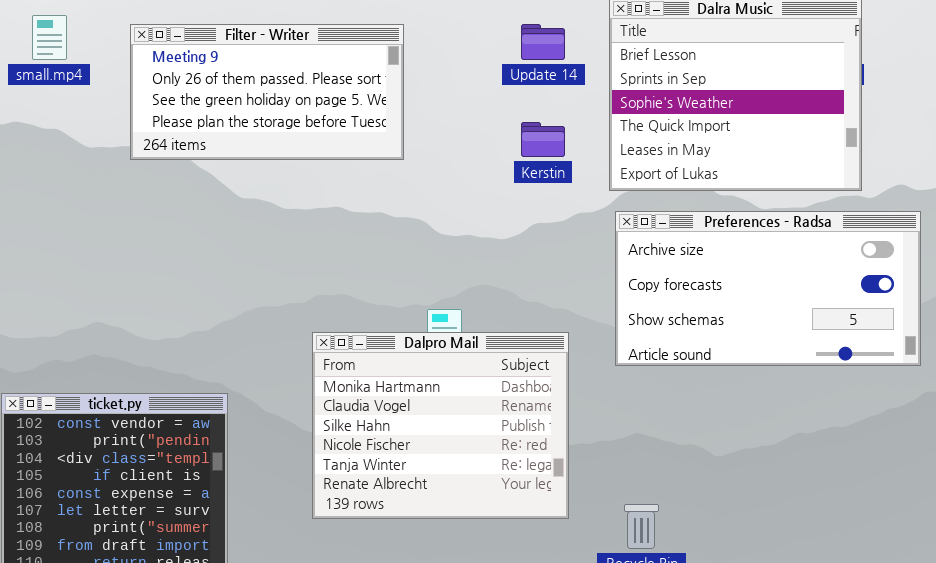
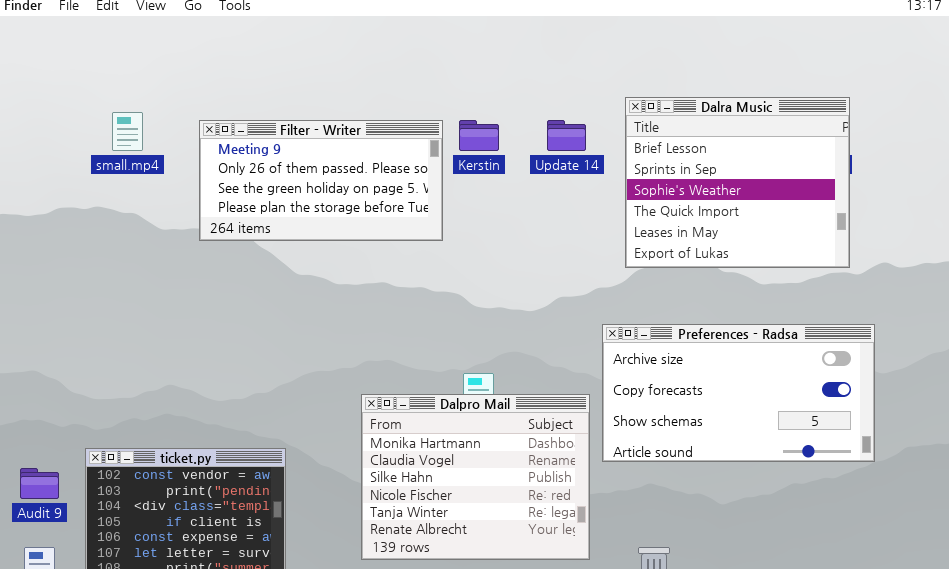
Kerstin: [521,122,565,157] -> [459,120,499,151], moved
Preferences - Radsa: [615,211,921,366] -> [602,324,875,462], moved

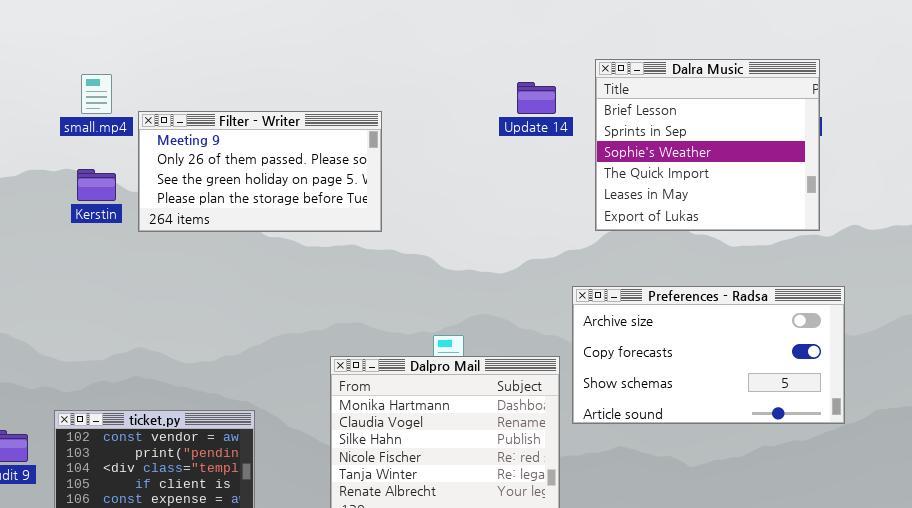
Filter - Writer: [199,120,443,241] -> [138,111,382,232], moved
Kerstin: [459,120,499,151] -> [77,169,116,201], moved

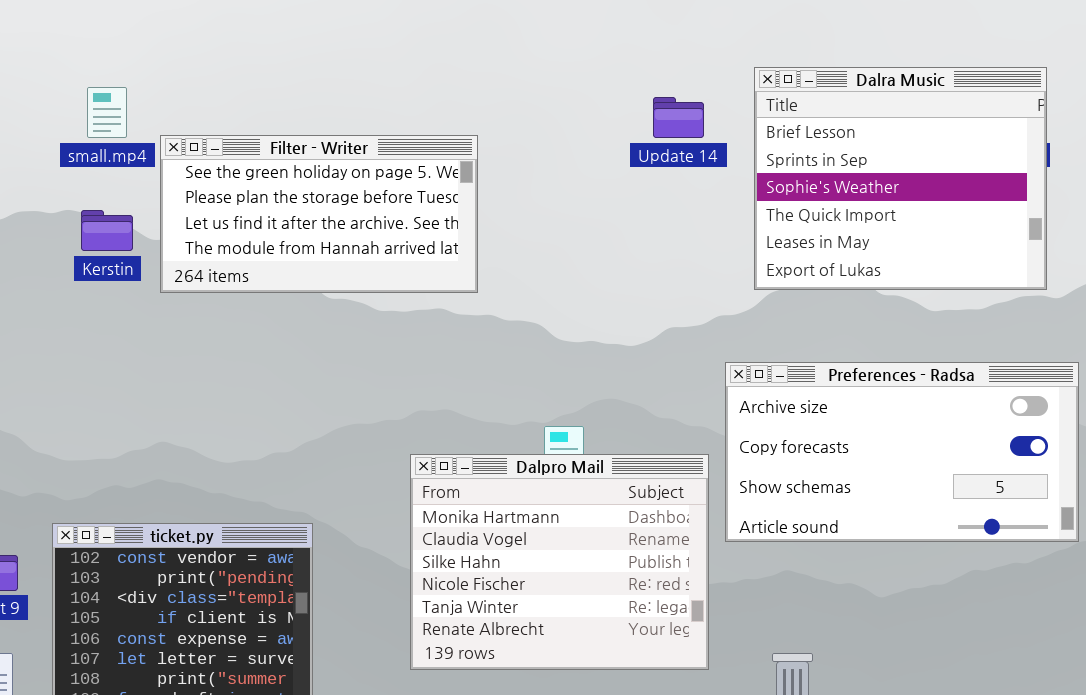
Filter - Writer: [138,111,382,232] -> [160,135,478,293], scrolled down 2 rows

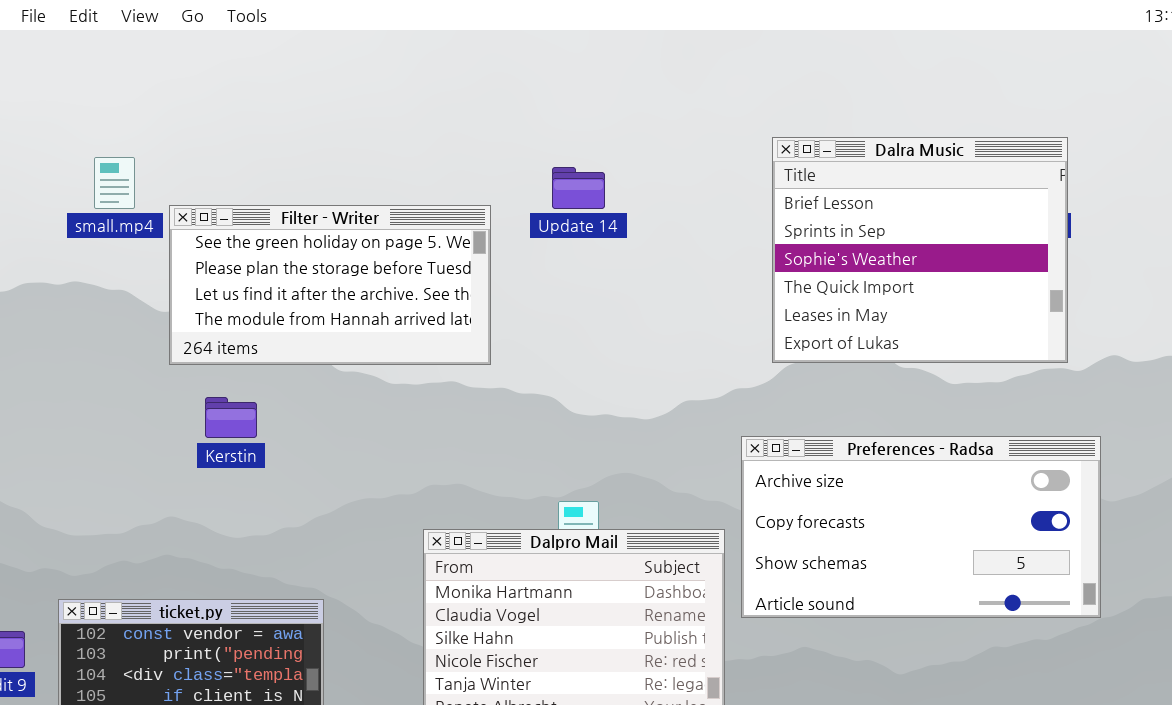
Update 14: [653,97,704,138] -> [552,167,605,209], moved
Kerstin: [81,210,133,251] -> [205,397,257,438], moved

